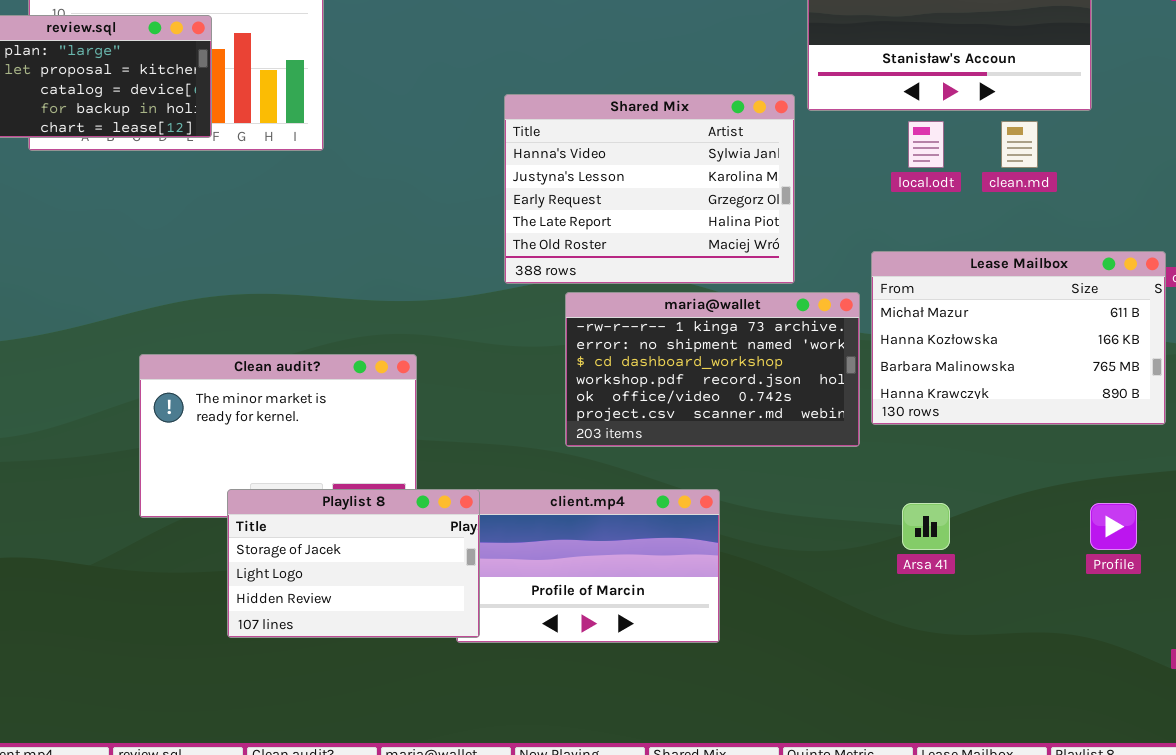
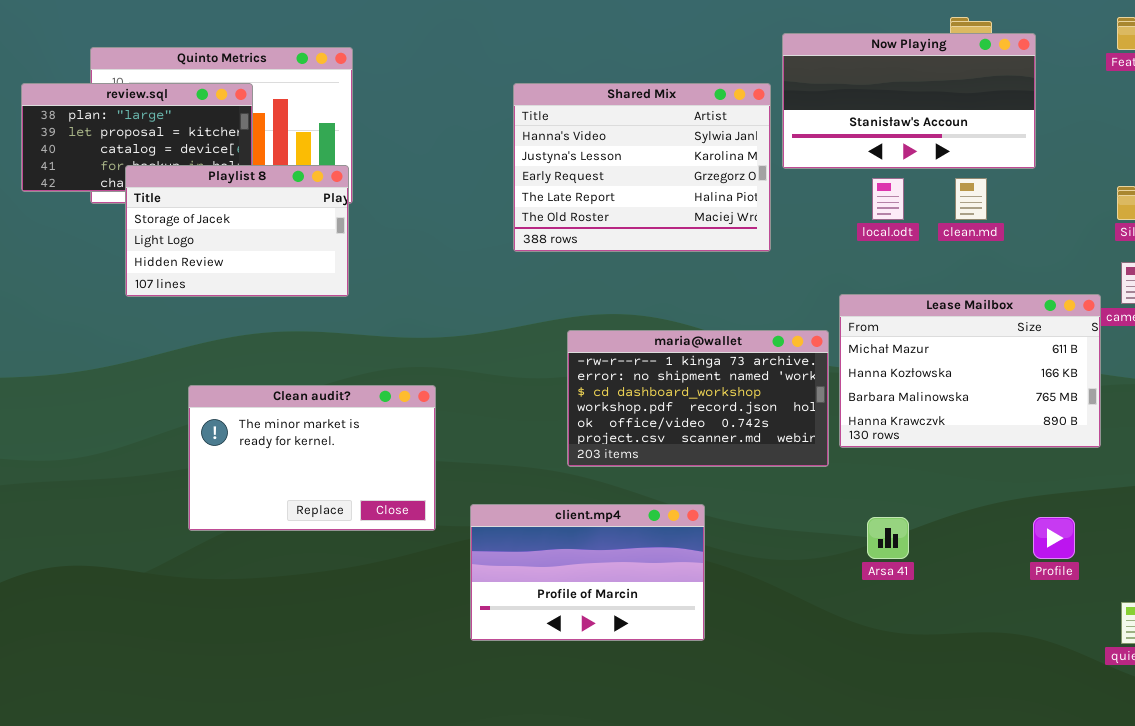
Shared Mix: [504,94,795,284] -> [513,83,771,252], moved
Playlist 8: [227,489,480,638] -> [125,165,349,297], moved

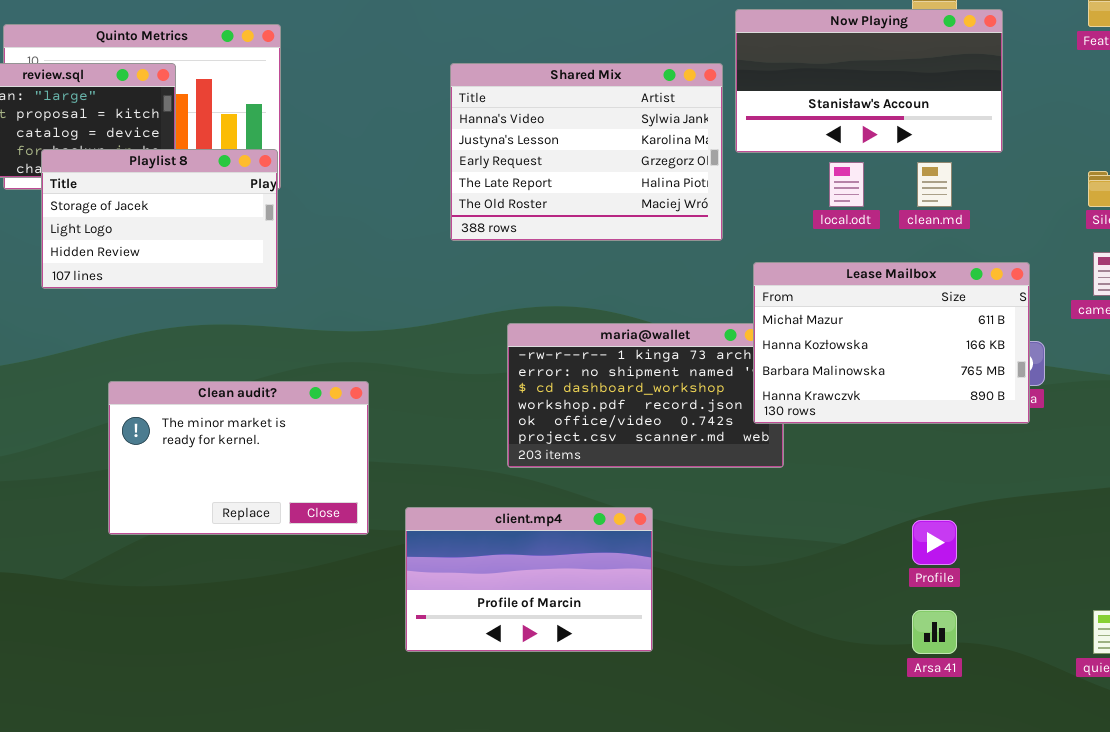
Lease Mailbox: [839,294,1101,448] -> [753,262,1030,424], moved
Arsa 41: [867,517,909,559] -> [912,610,957,654], moved
Profile: [1033,517,1075,559] -> [912,520,957,565], moved

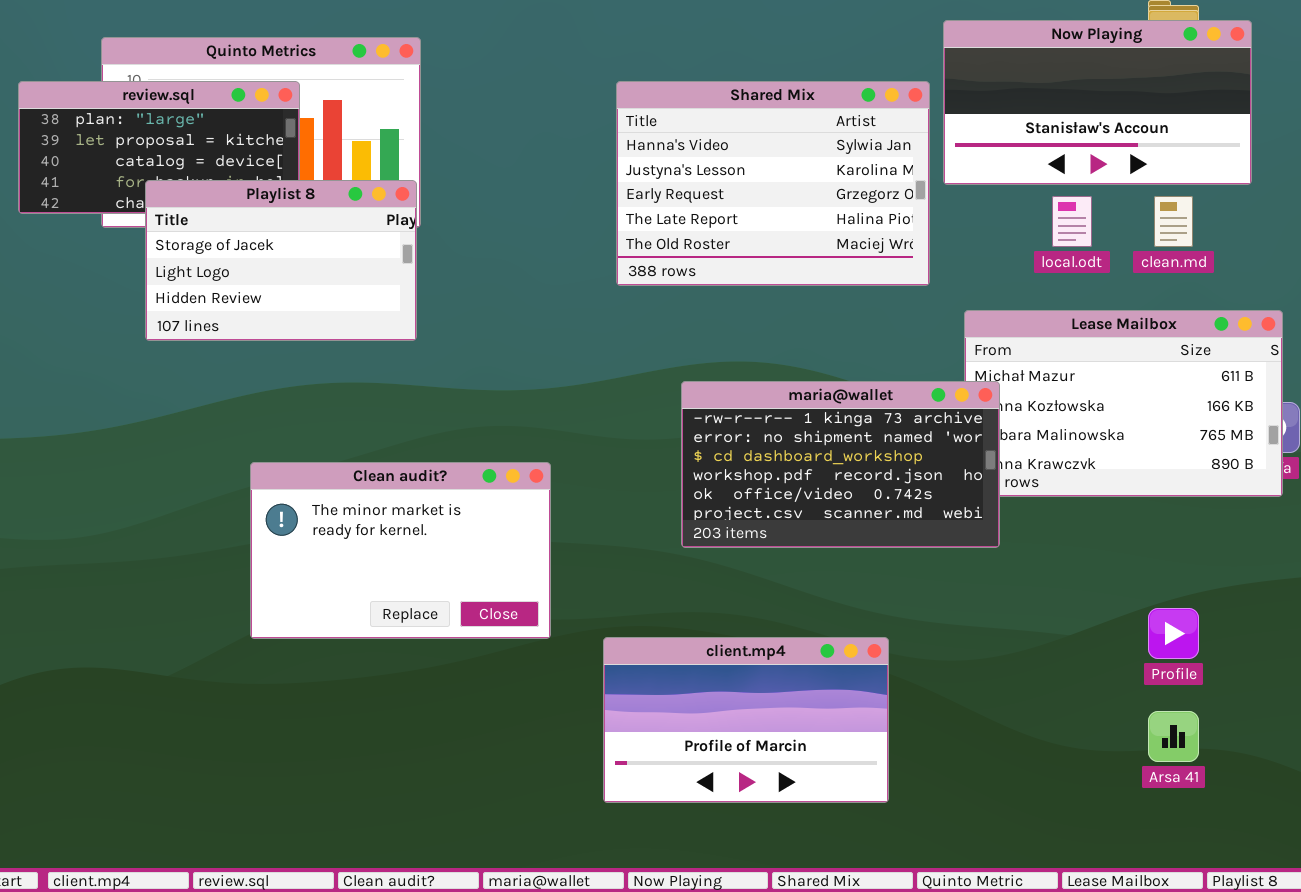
maria@wallet: [507,323,784,468] -> [681,381,1000,548], raised
Clean audit?: [108,381,369,535] -> [250,462,551,639], moved
client.mp4: [405,507,653,652] -> [603,637,889,803], moved

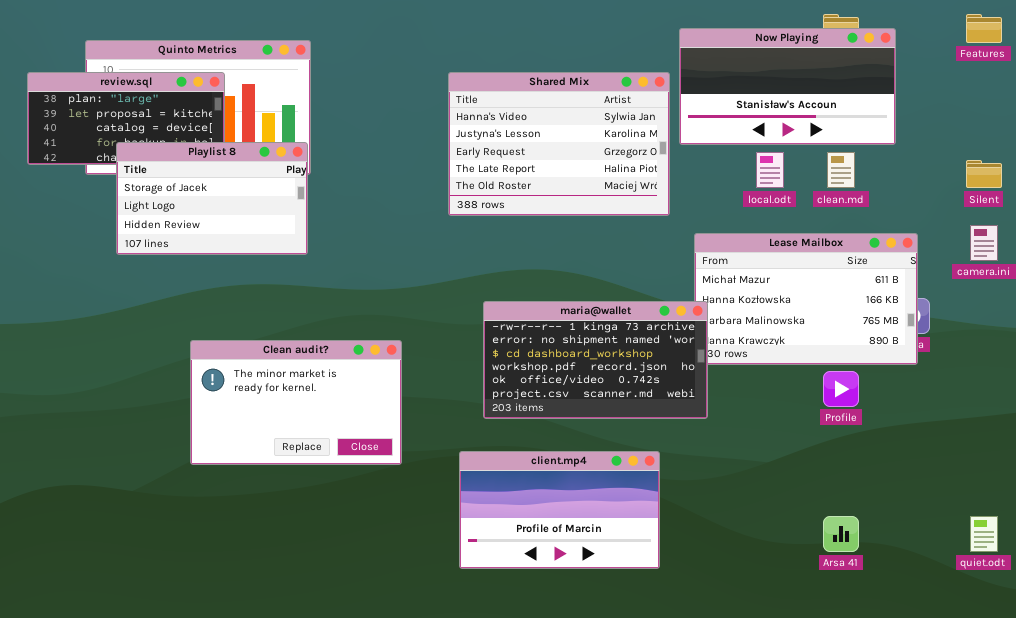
maria@wallet: [681,381,1000,548] -> [483,301,708,419], moved
Profile: [1148,608,1199,659] -> [823,371,859,407], moved
client.mp4: [603,637,889,803] -> [459,451,660,569], moved

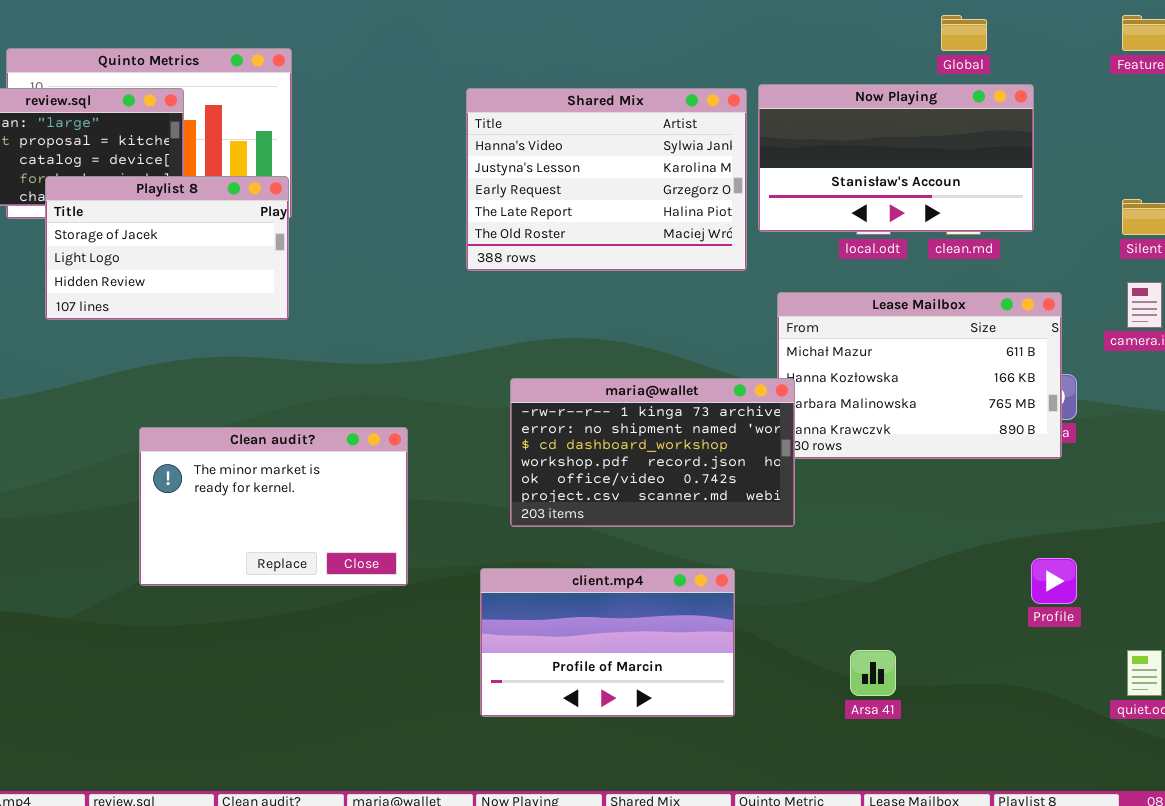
Now Playing: [679,28,896,145] -> [758,84,1034,232], moved
Profile: [823,371,859,407] -> [1031,558,1077,604], moved
Arsa 41: [823,516,859,552] -> [850,650,896,696], moved

